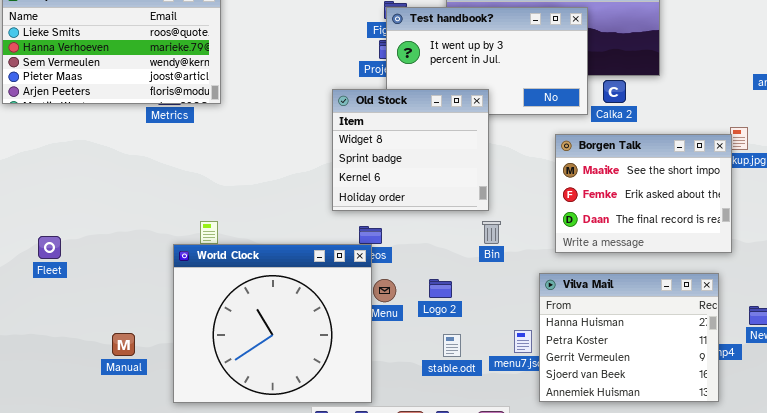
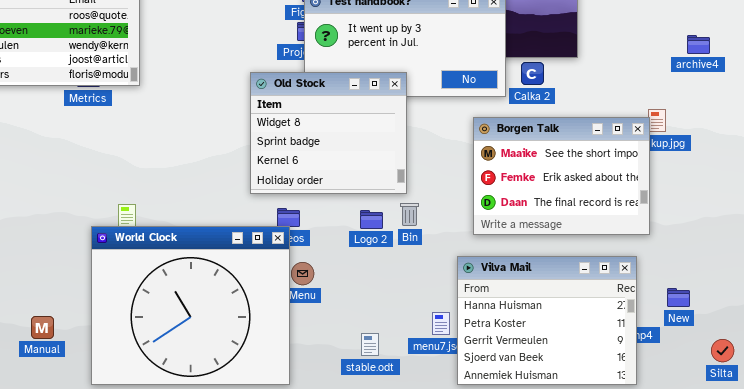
Logo 2: [429,279,452,298] -> [360,210,383,229], moved
stable.odt: [443,334,461,357] -> [361,333,379,356], moved

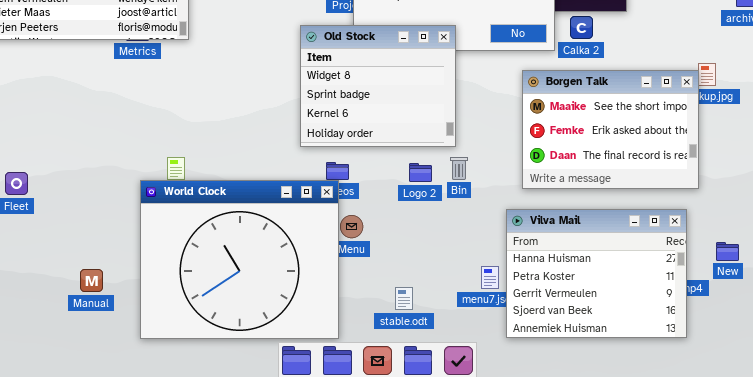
stable.odt: [361,333,379,356] -> [395,287,413,310], moved

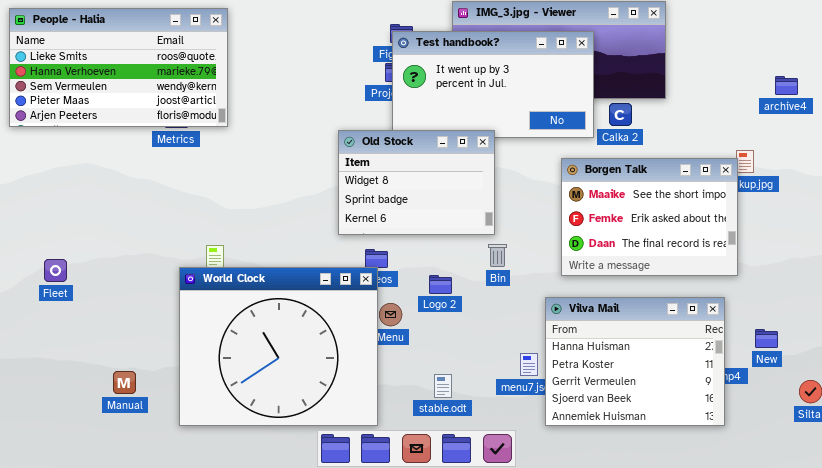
Old Stock: [300,25,456,147] -> [338,130,495,235], resized
Logo 2: [409,163,432,182] -> [429,275,452,294], moved
Manual: [80,269,103,292] -> [113,371,136,394], moved

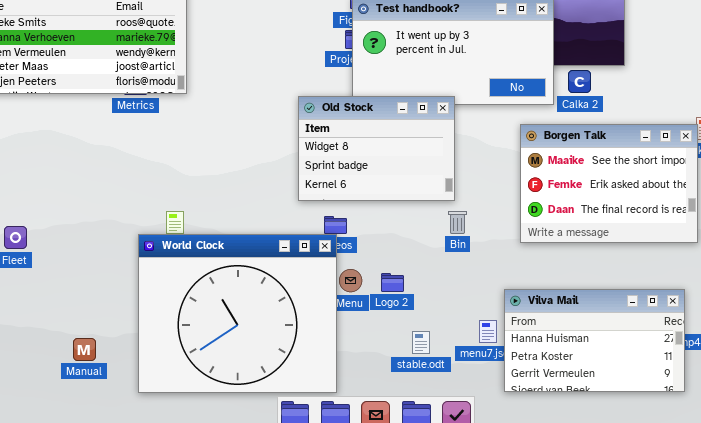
Logo 2: [429,275,452,294] -> [381,273,404,292], moved
Vilva Mail: [545,297,725,426] -> [504,289,685,392], resized
stable.odt: [434,374,452,398] -> [412,331,430,354], moved

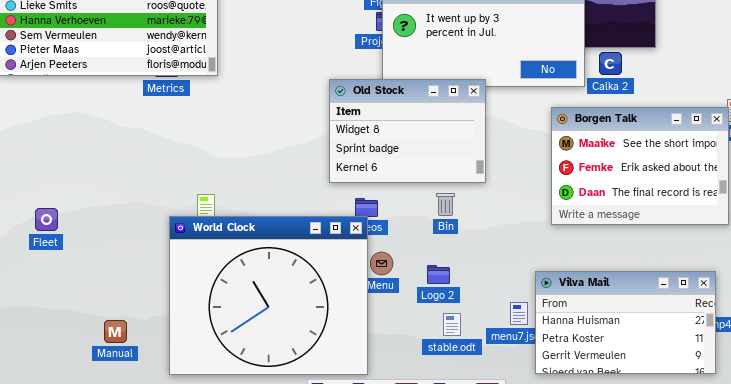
Bin: [448,211,467,234] -> [436,193,455,216], moved
Logo 2: [381,273,404,292] -> [427,265,450,284], moved

